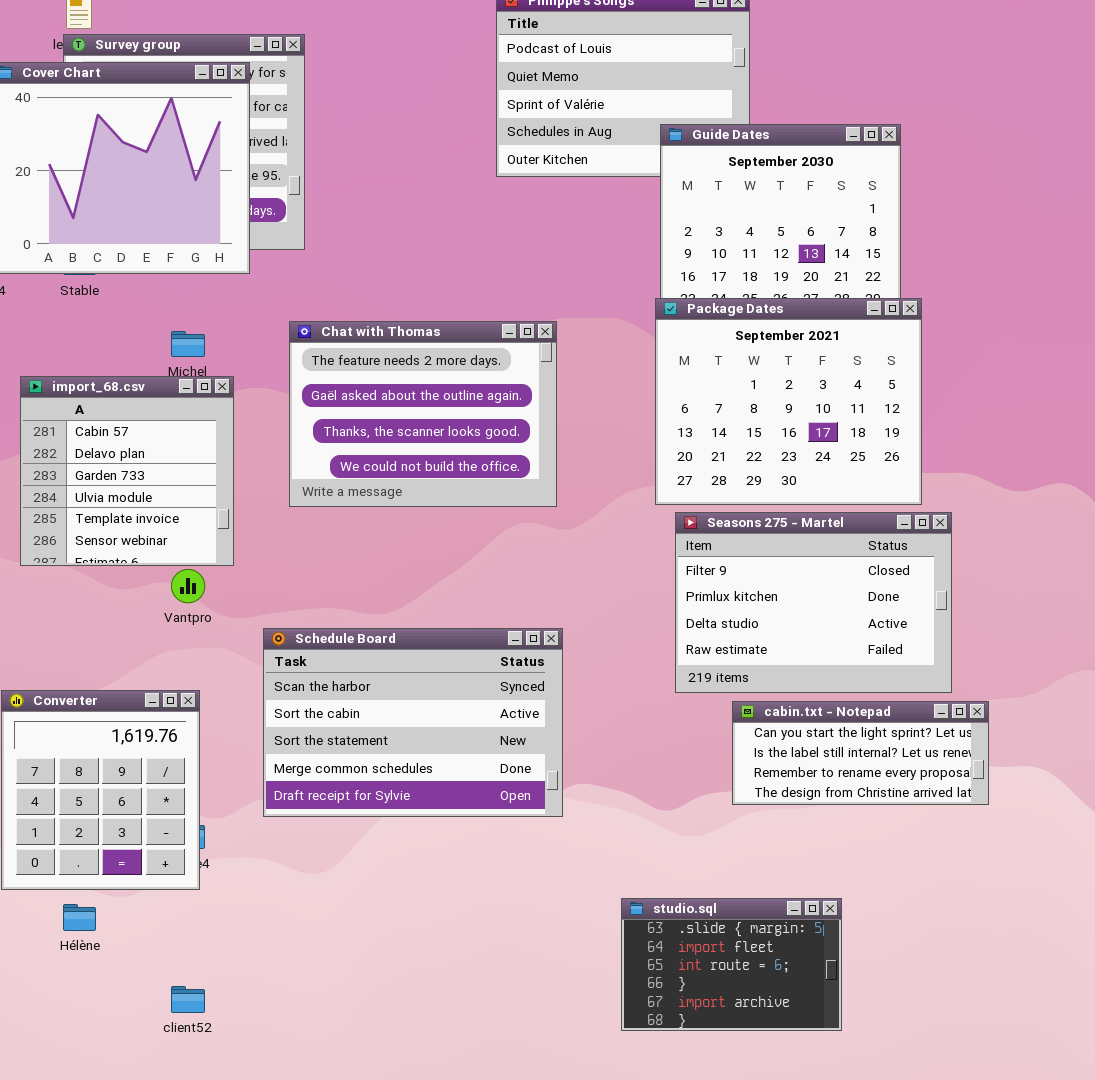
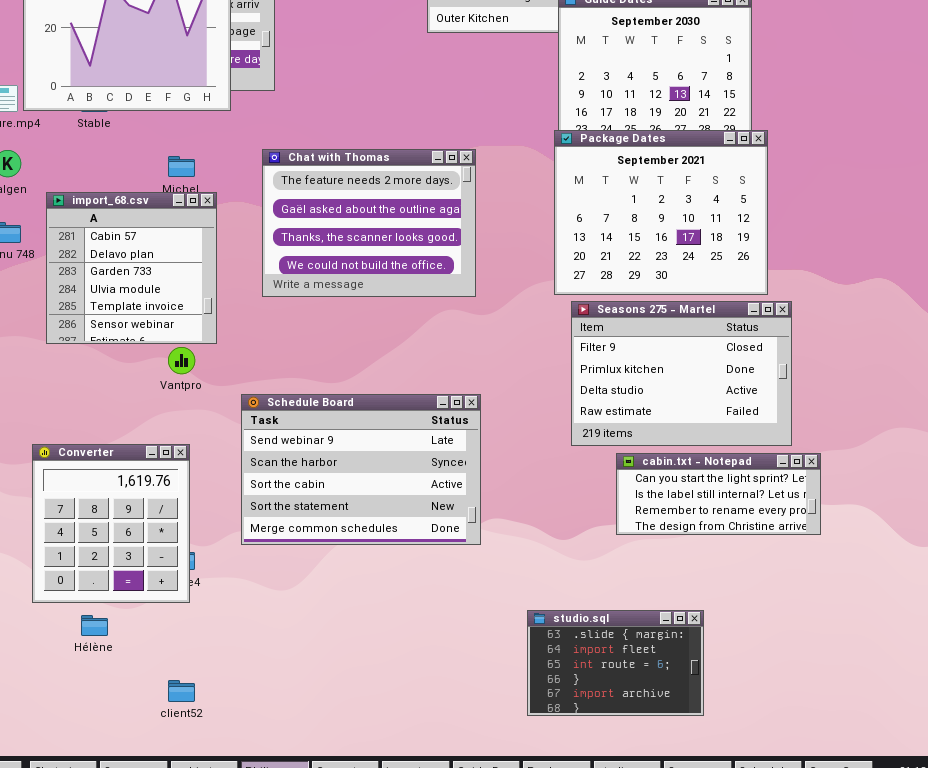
Schedule Board: [263,628,563,817] -> [241,394,481,545], scrolled up 1 row

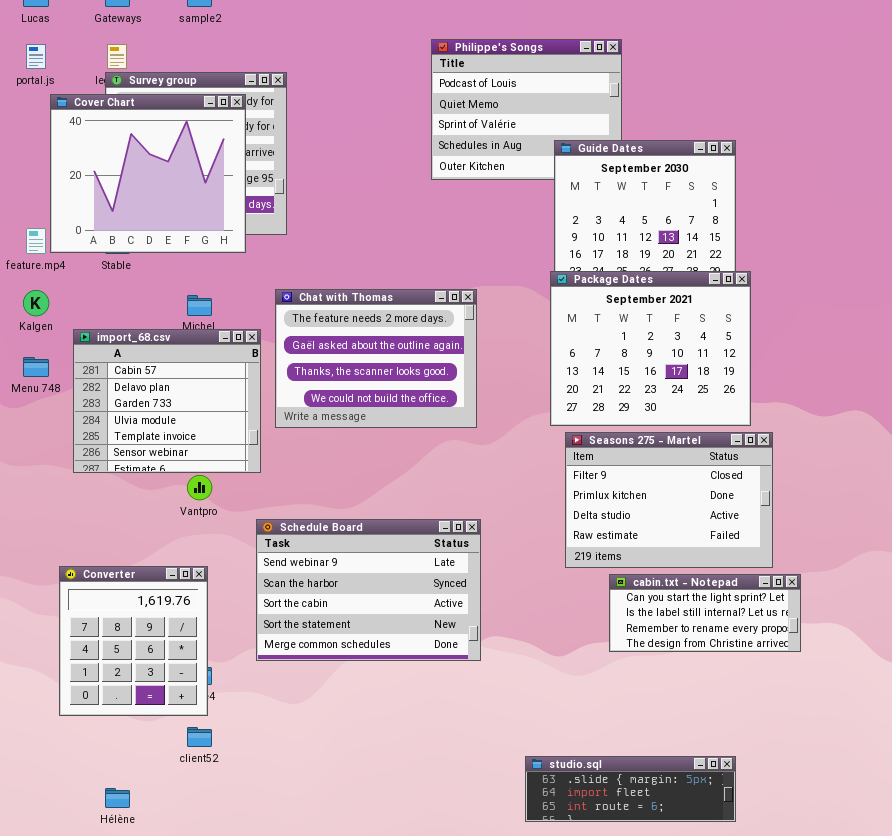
import_68.csv: [46,192,217,344] -> [73,329,261,473], resized
studio.sql: [527,610,704,716] -> [525,756,736,822], resized
Hélène: [81,615,108,636] -> [105,788,130,808], moved
client52: [168,680,195,702] -> [187,727,212,747], moved

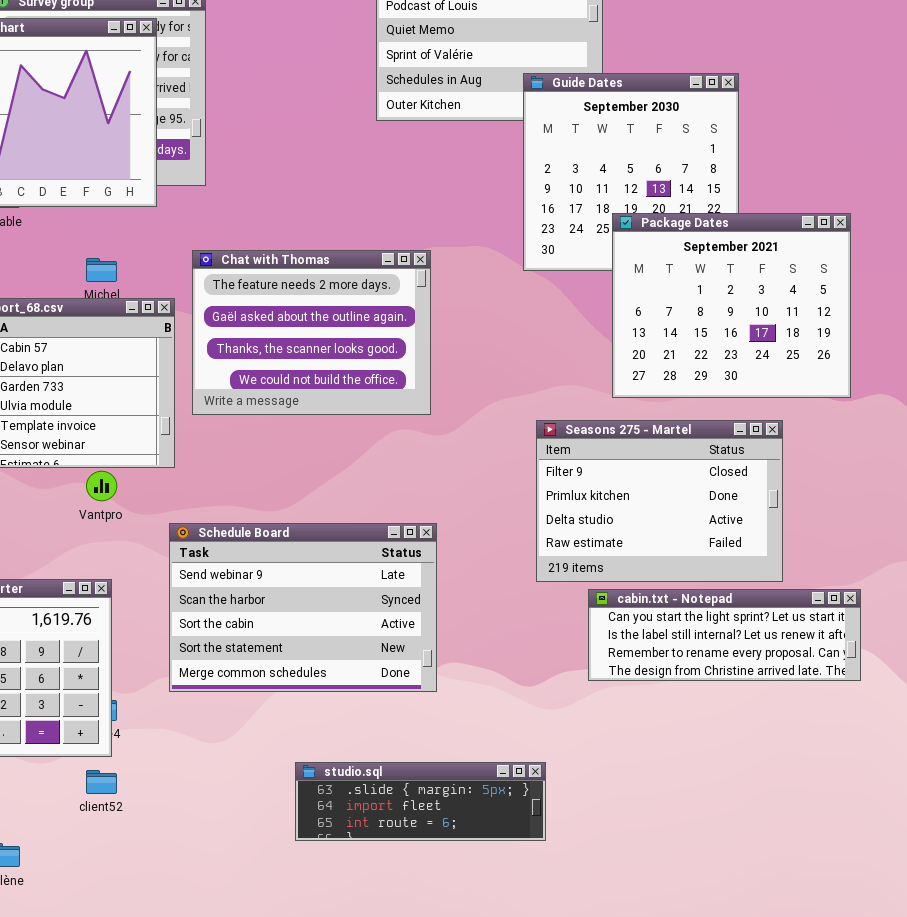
Package Dates: [550,271,751,426] -> [612,213,851,398], moved
cabin.txt - Notepad: [609,574,801,652] -> [588,589,861,681], resized
studio.sql: [525,756,736,822] -> [295,762,546,841], moved

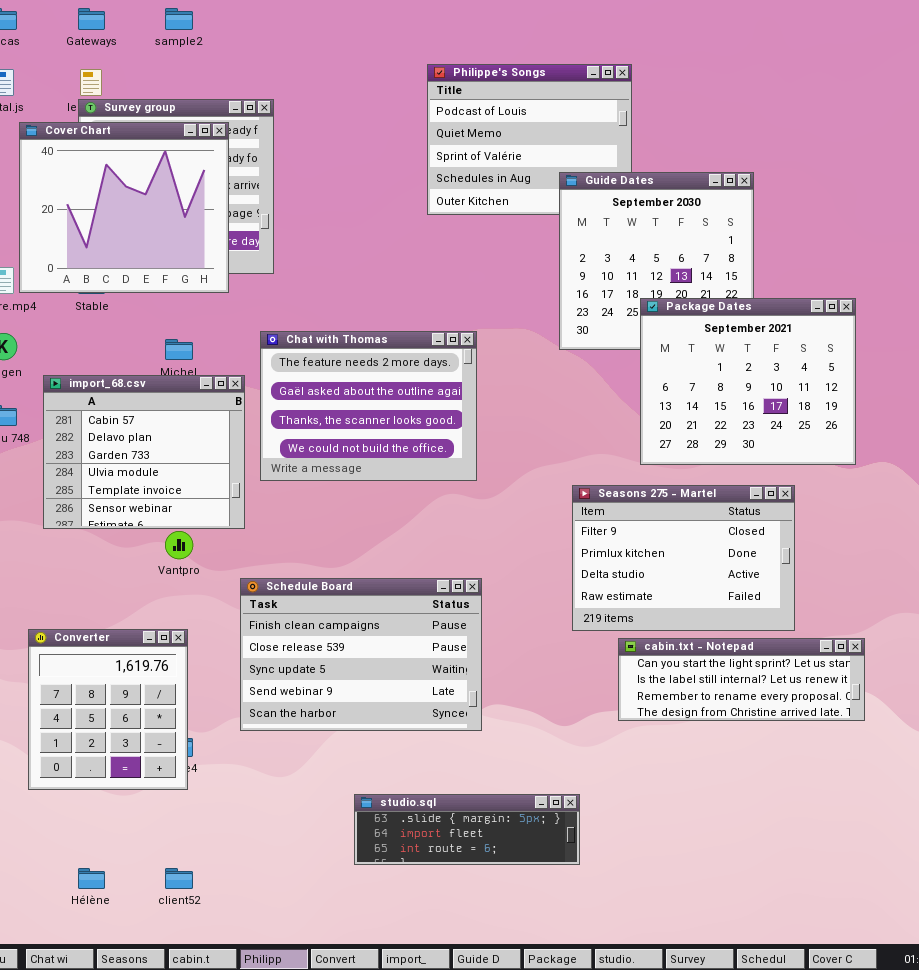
Schedule Board: [169,523,437,692] -> [240,578,482,731], scrolled up 3 rows
client52: [86,770,117,794] -> [165,868,193,889], moved

